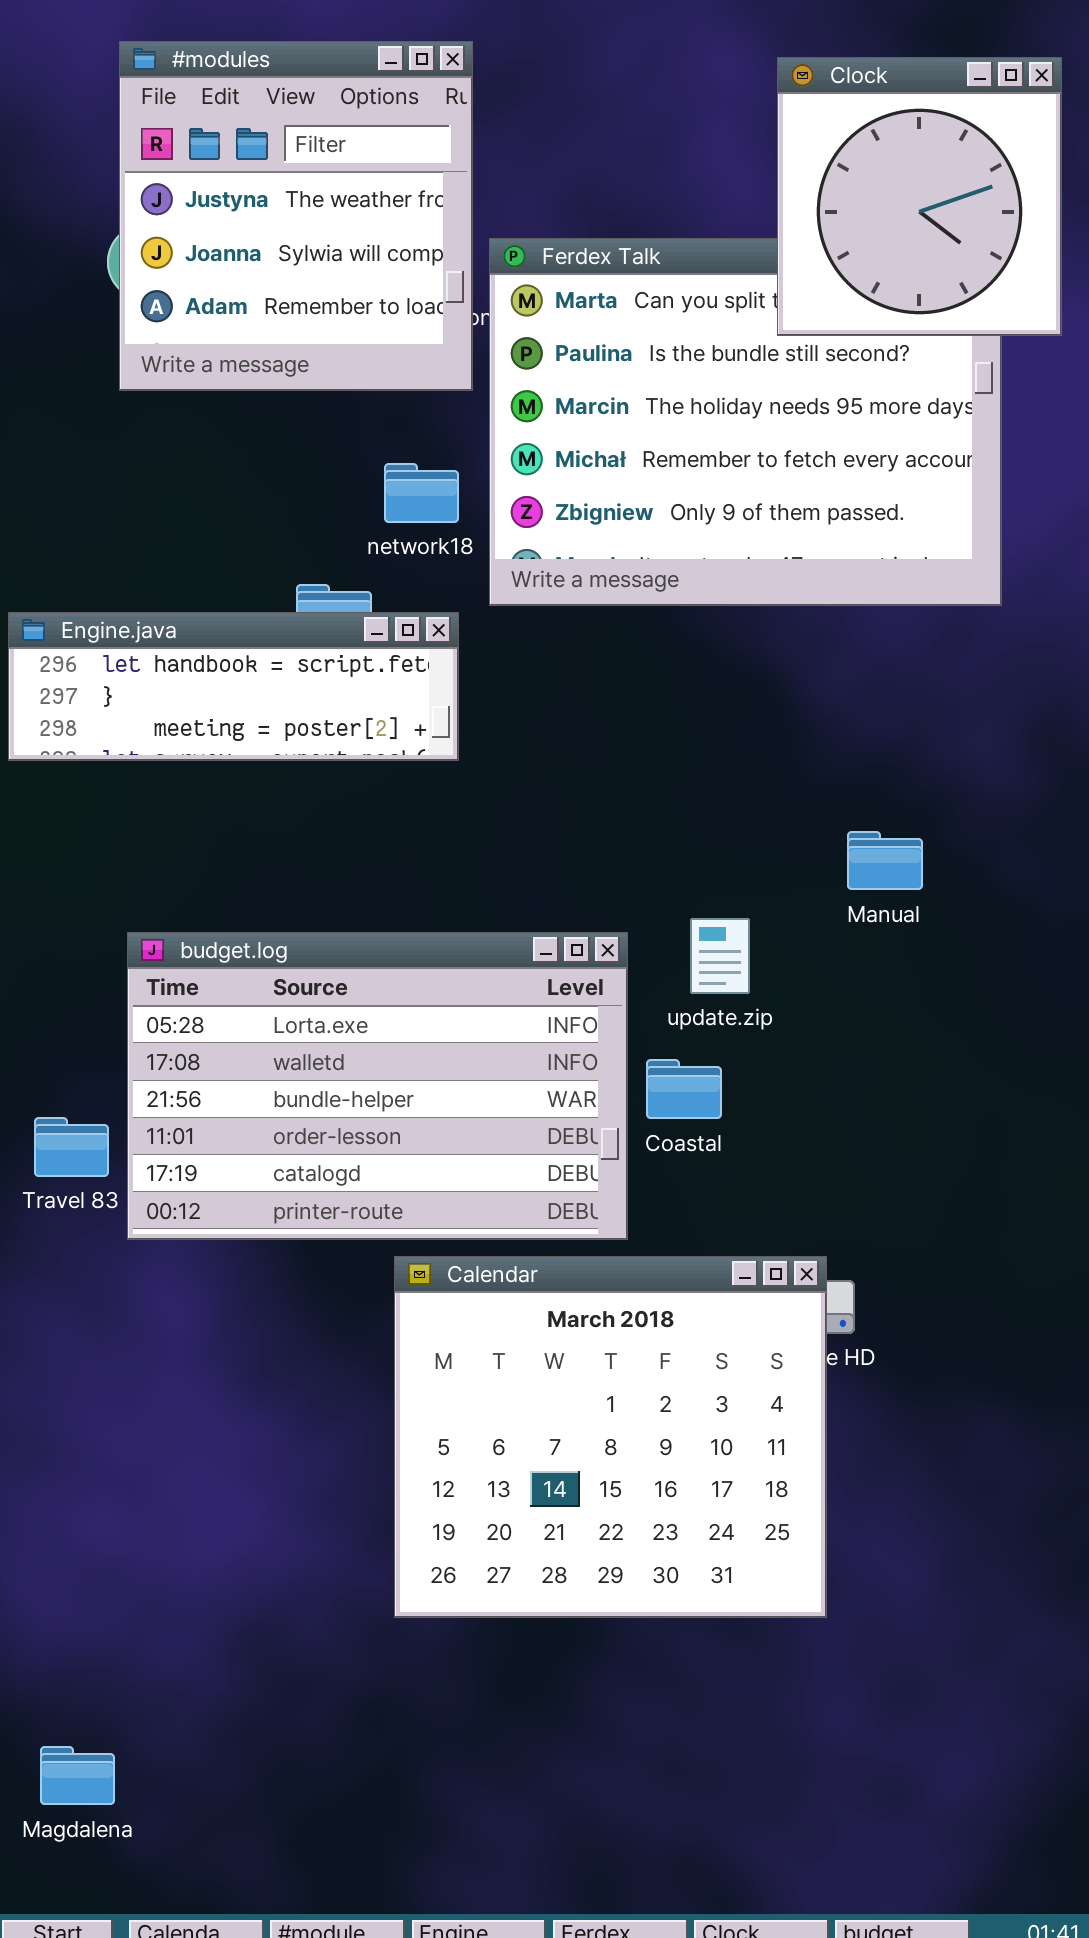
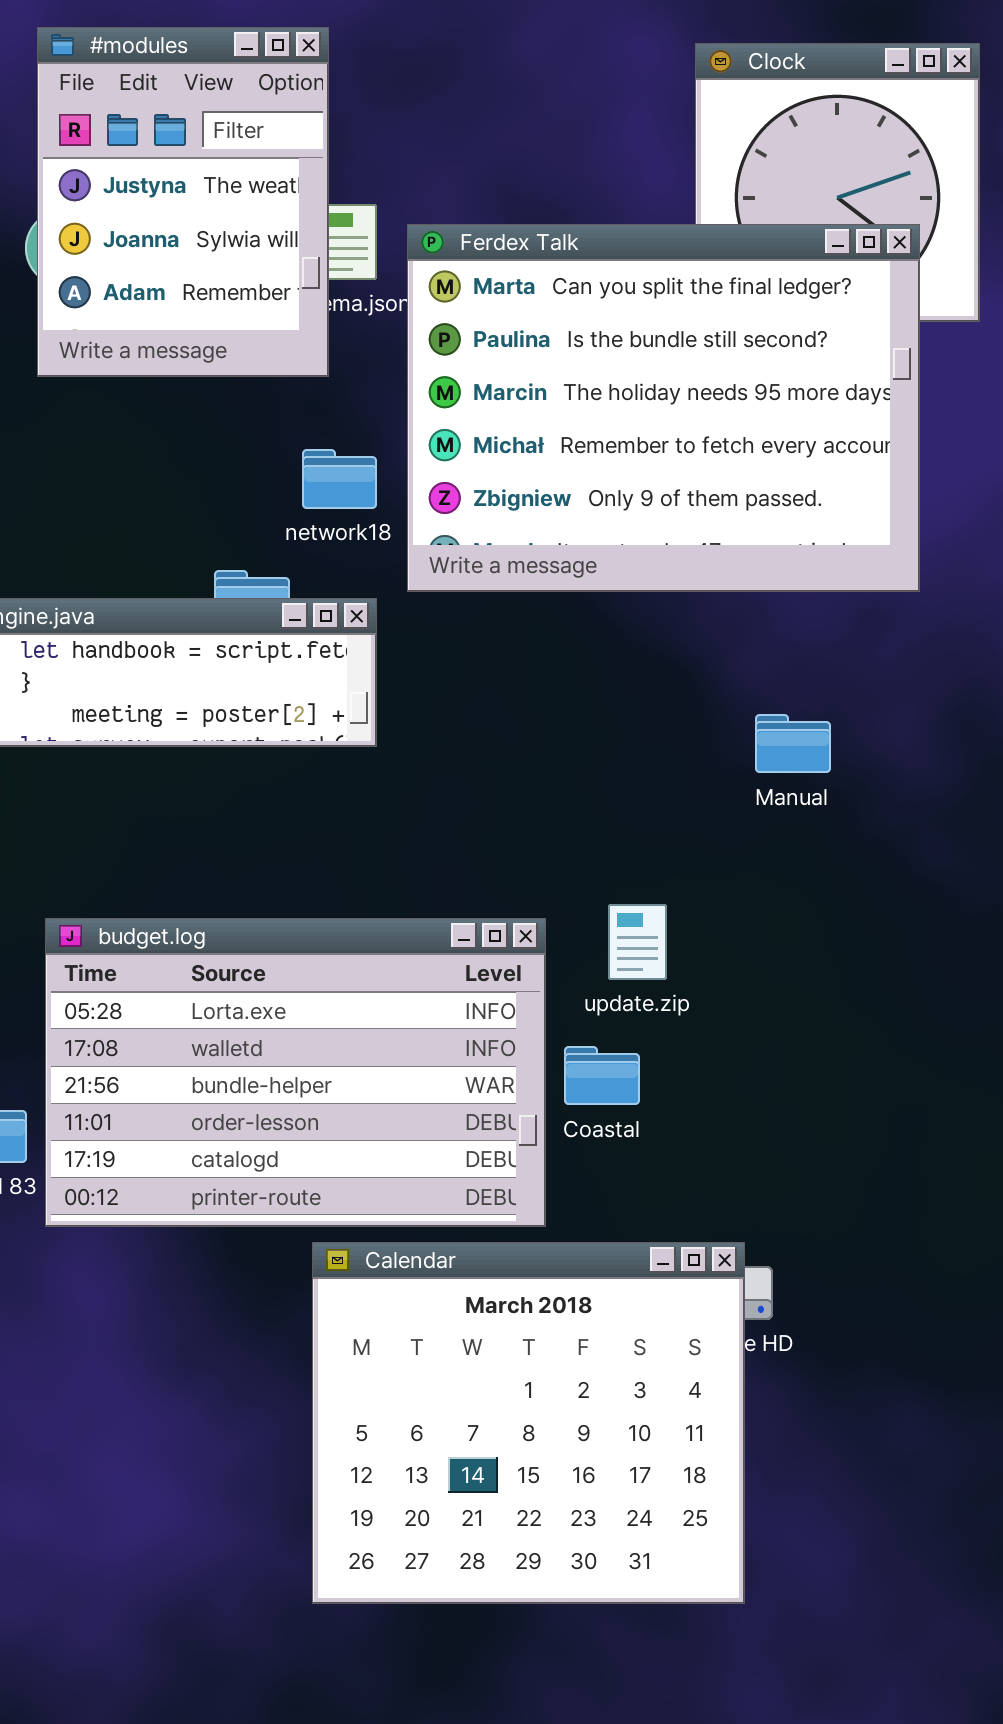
#modules: [119,41,473,391] -> [37,27,329,377], resized
Ferdex Talk: [489,238,1002,606] -> [407,224,920,592], raised
Manual: [847,831,923,890] -> [755,714,831,773], moved

